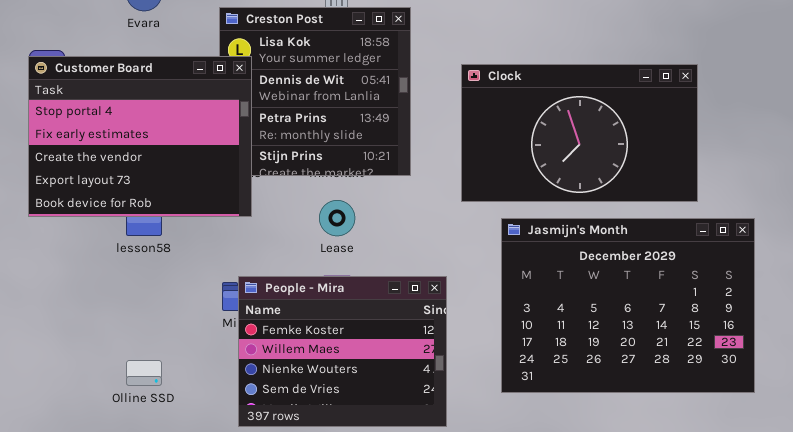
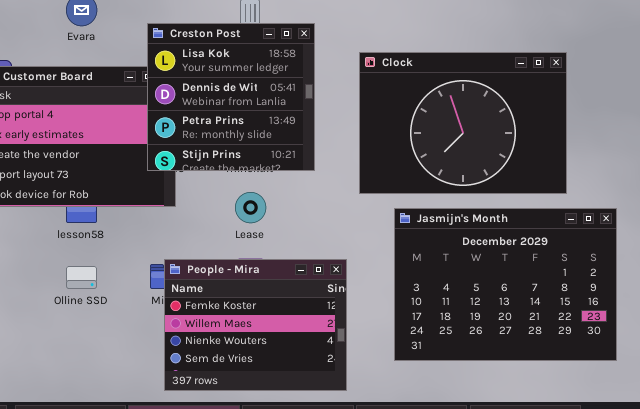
Creston Post: [219,7,411,176] -> [147,23,315,171], raised
Clock: [461,64,698,202] -> [359,52,567,194], resized
Olline SSD: [126,360,162,386] -> [66,266,97,289], moved

